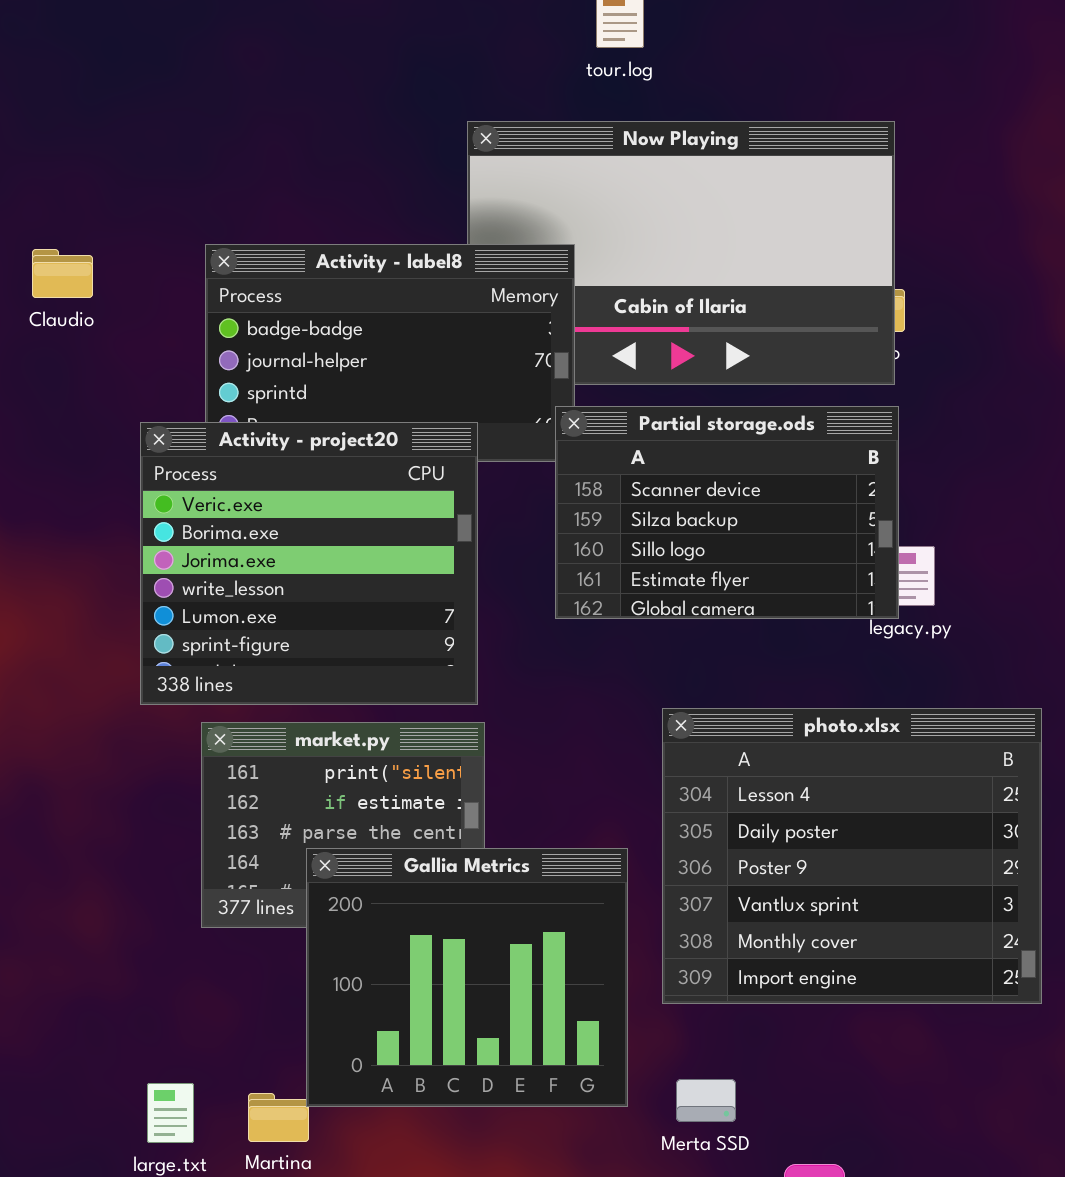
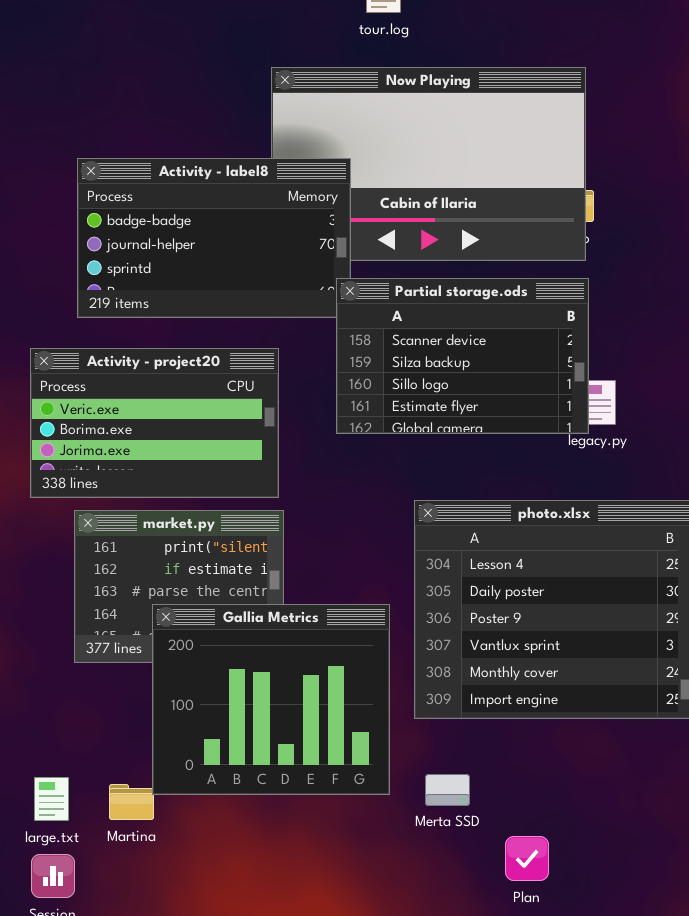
Activity - project20: [140,422,478,705] -> [30,348,279,498], resized

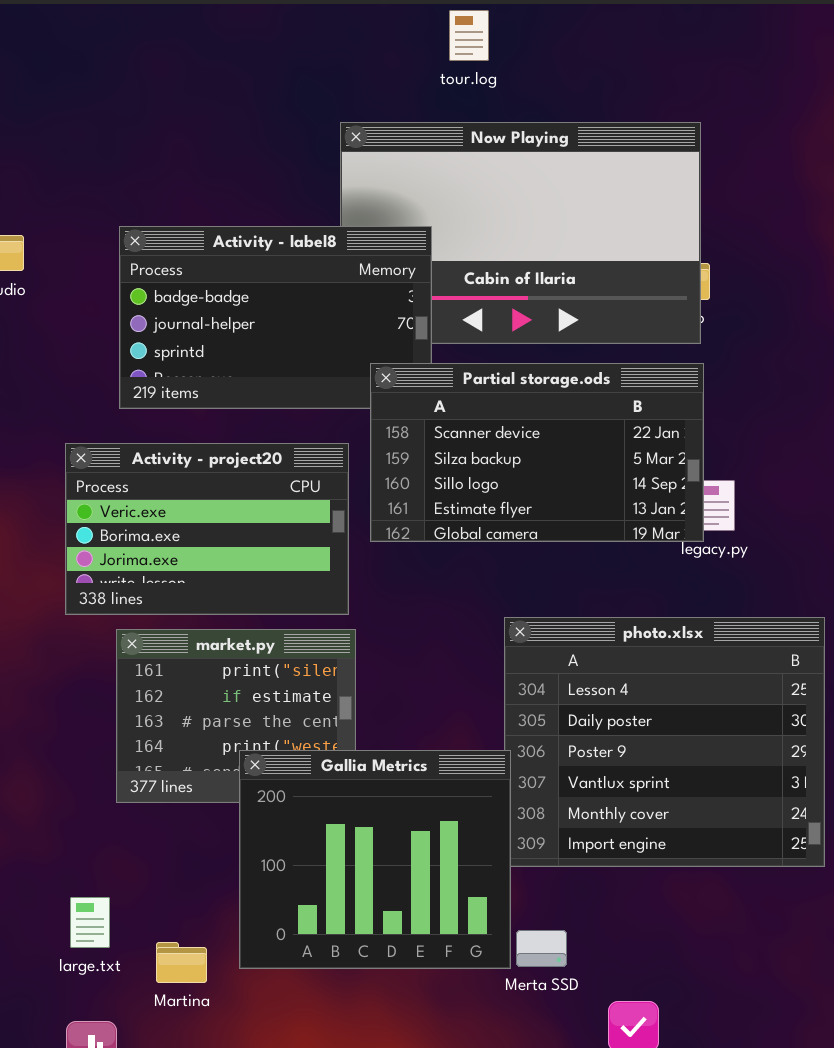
Partial storage.ods: [336,278,589,434] -> [370,363,704,542], resized
Gallia Metrics: [152,604,390,795] -> [239,750,511,969], moved
large.txt: [34,777,69,821] -> [70,897,110,948], moved

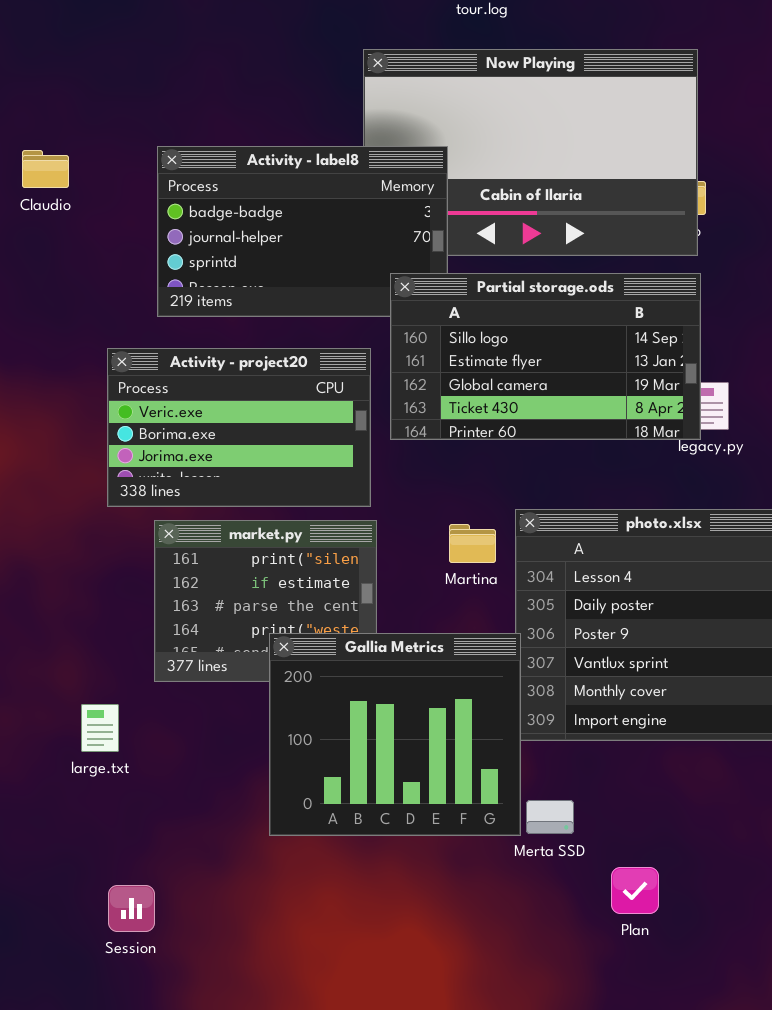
Partial storage.ods: [370,363,704,542] -> [390,273,701,440], scrolled down 2 rows
large.txt: [70,897,110,948] -> [81,704,119,752], moved
Martina: [156,942,207,983] -> [449,524,496,563], moved

